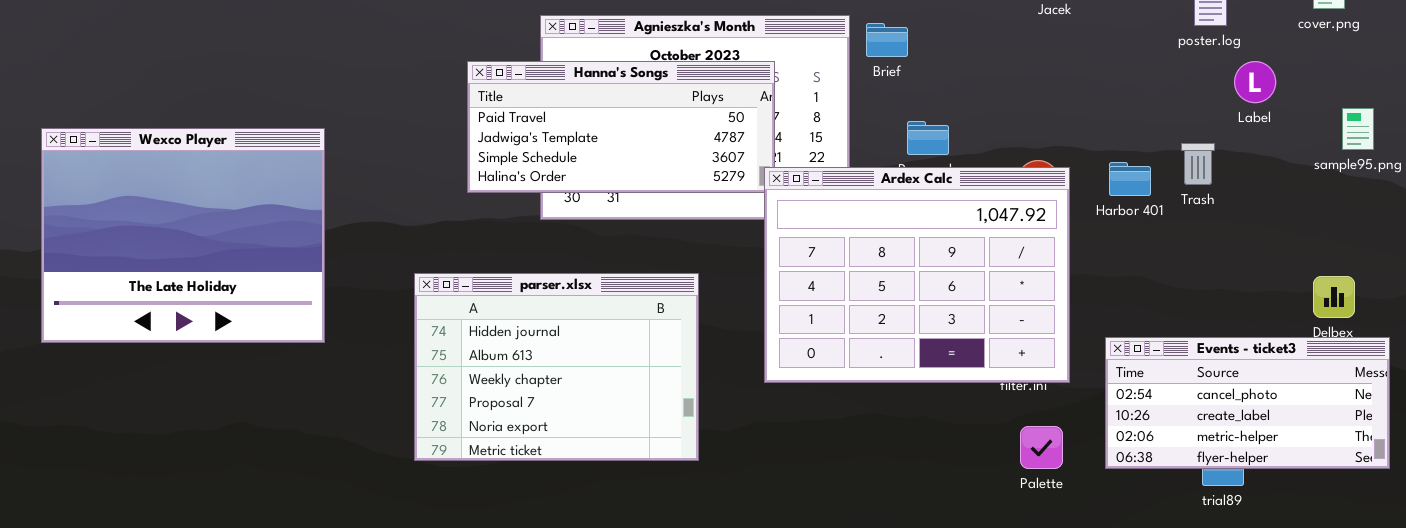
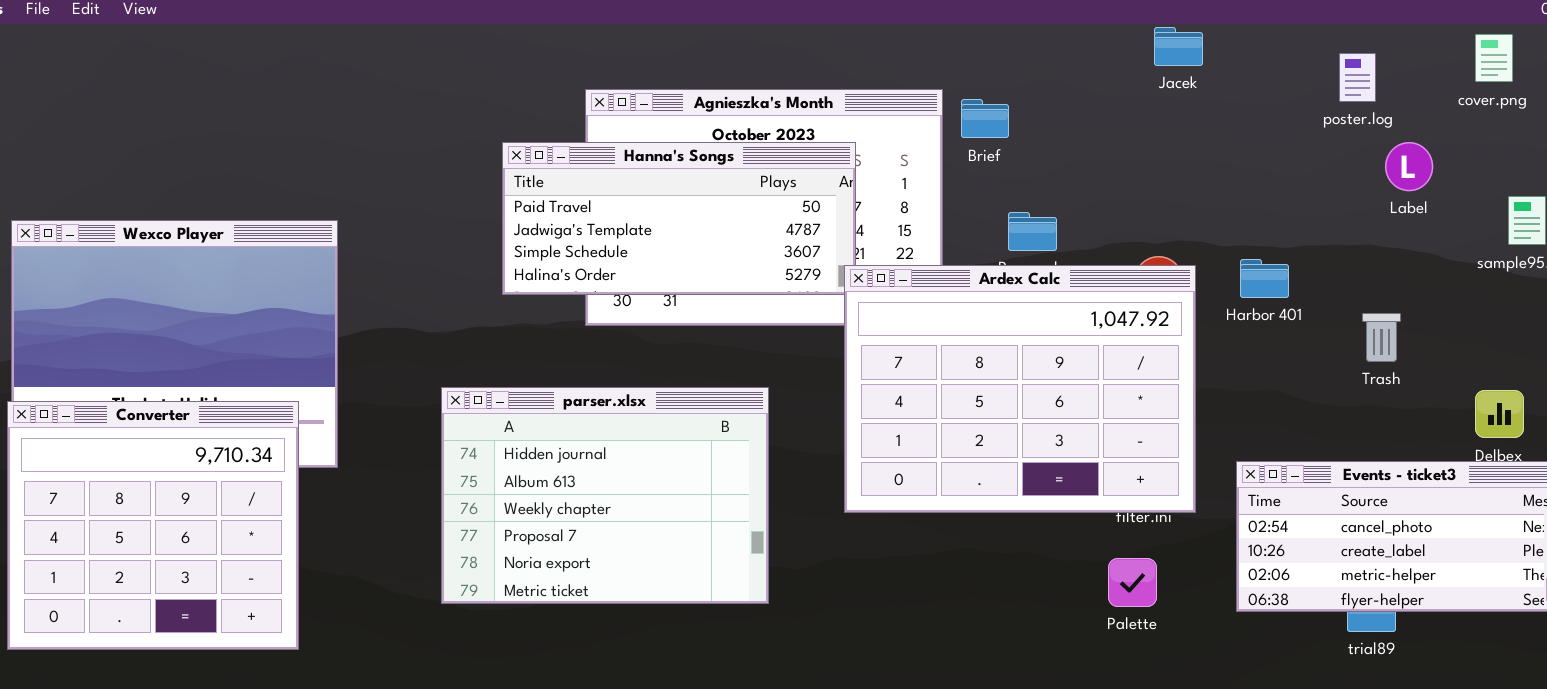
Trash: [1181,143,1215,185] -> [1362,313,1401,362], moved
Converter: none -> [7,401,299,650], opened
Palette: [1020,426,1063,469] -> [1108,558,1157,607], moved

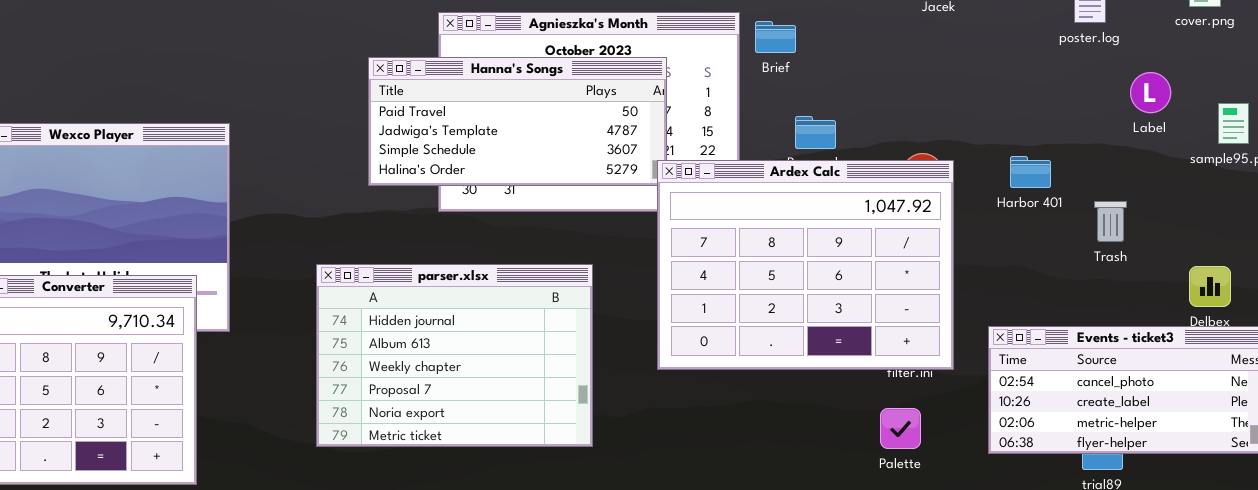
Label: [1385,142,1433,191] -> [1130,72,1171,113], moved
Harbor 401: [1240,259,1289,298] -> [1010,156,1051,188], moved

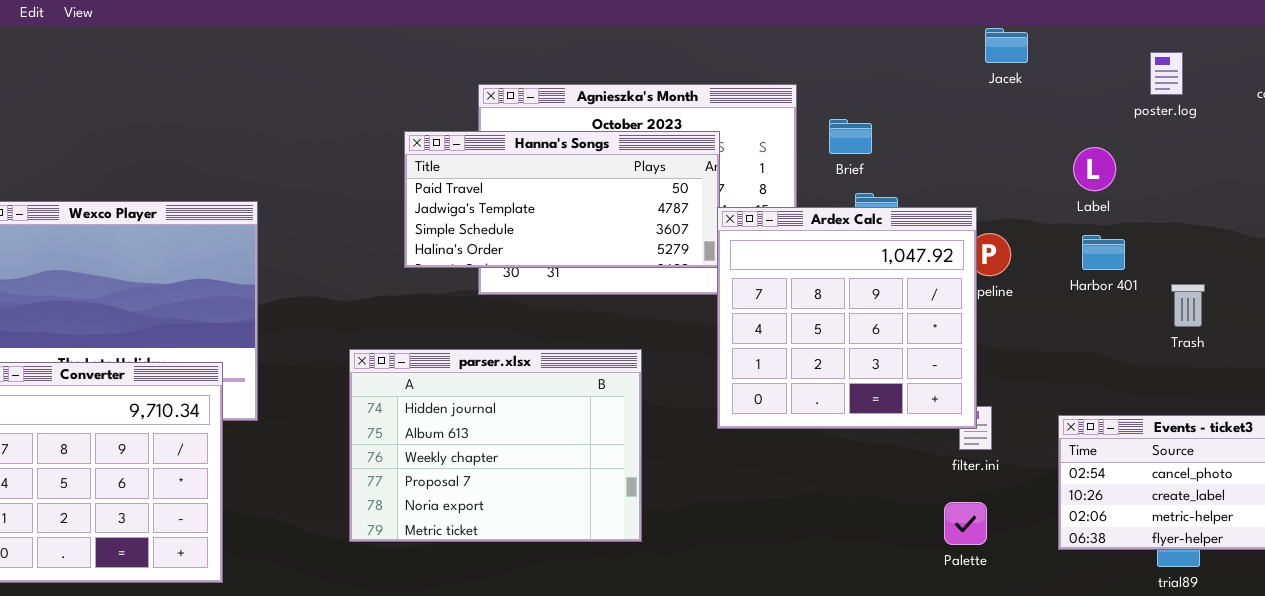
Brief: [755,21,796,53] -> [829,119,872,154], moved
Label: [1130,72,1171,113] -> [1073,147,1116,191], moved
Ardex Calc: [657,160,954,370] -> [717,207,977,429], moved, resized

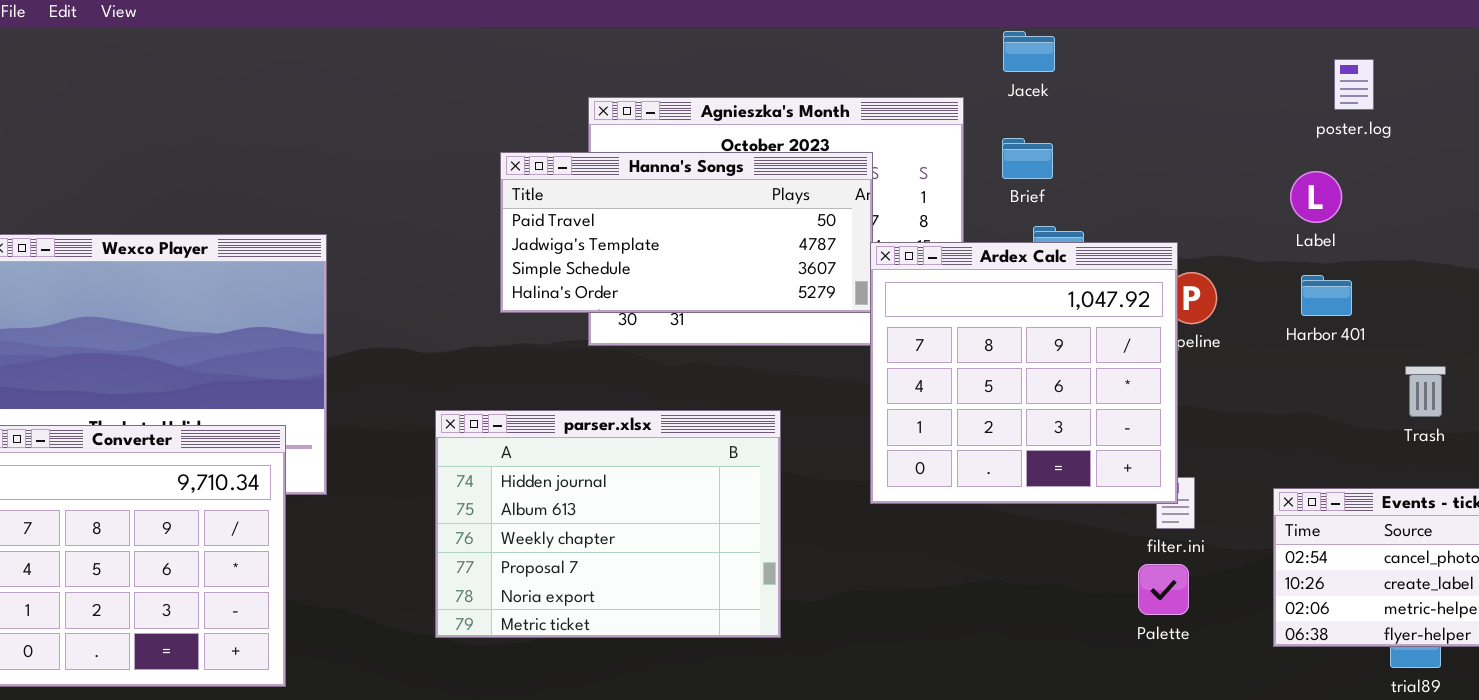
Jacek: [985,28,1028,63] -> [1003,31,1055,72], moved
poster.log: [1150,52,1183,95] -> [1334,59,1374,110], moved
Trash: [1171,284,1205,327] -> [1405,366,1446,417], moved
Palette: [944,502,987,545] -> [1138,564,1189,615], moved

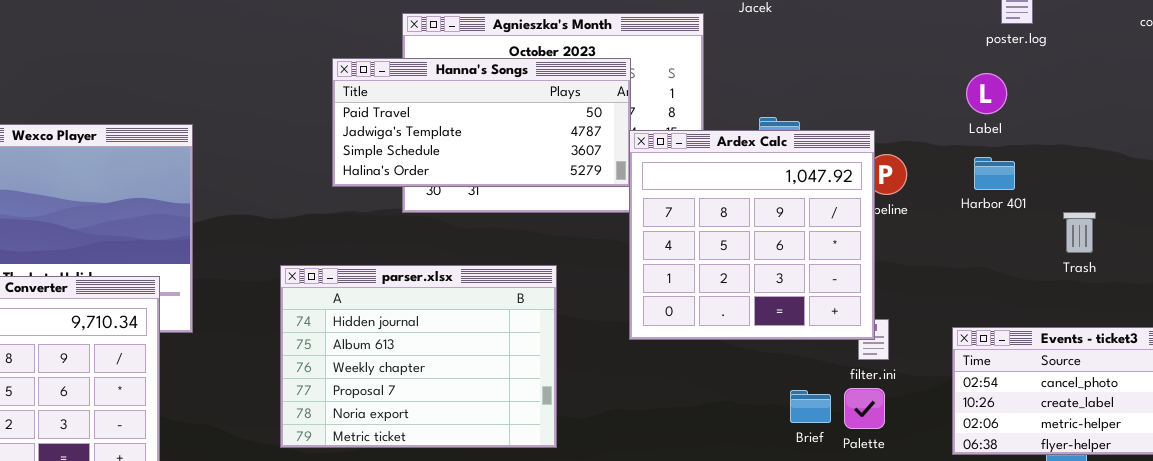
Brief: [1002,138,1053,179] -> [790,390,831,423], moved
Trash: [1405,366,1446,417] -> [1063,212,1096,253], moved

